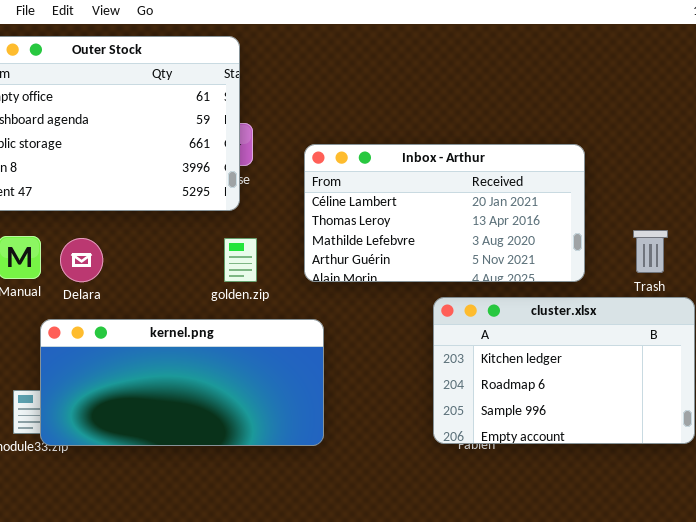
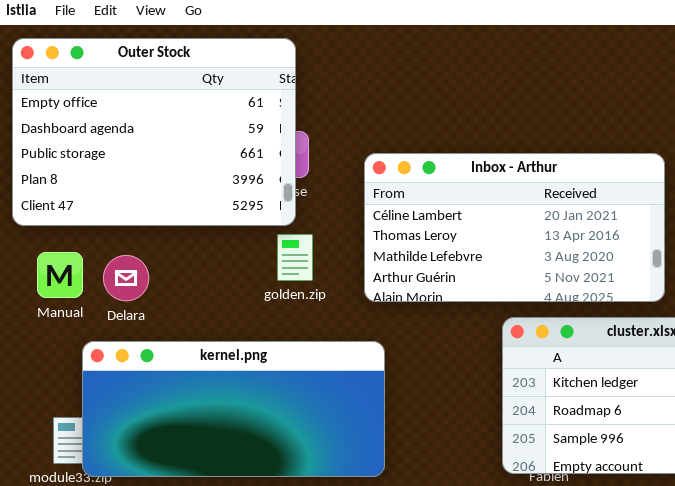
golden.zip: [224,238,257,282] -> [277,234,313,281], moved

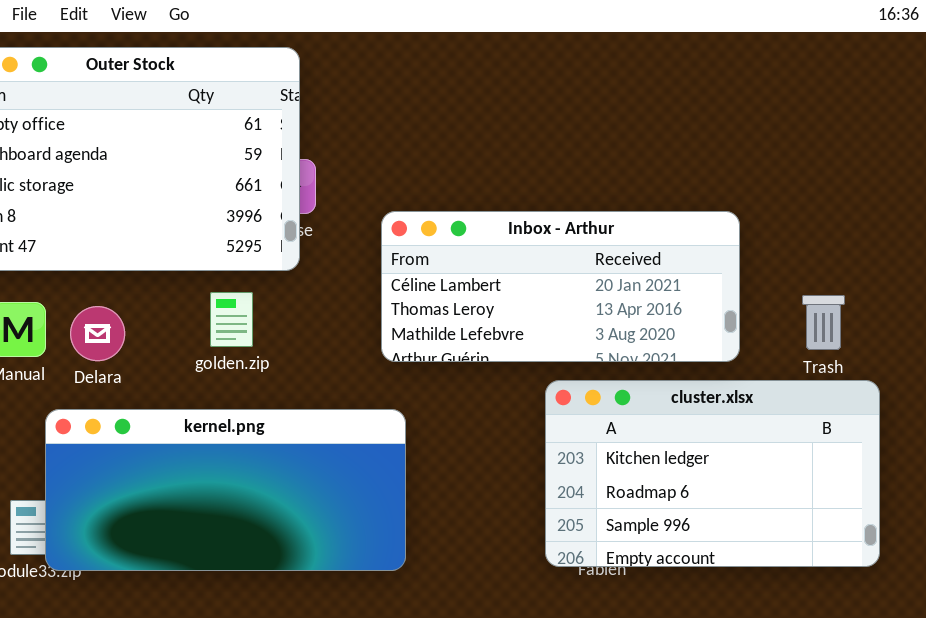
Inbox - Arthur: [364,153,665,302] -> [381,211,740,362], resized
golden.zip: [277,234,313,281] -> [210,292,253,347], moved

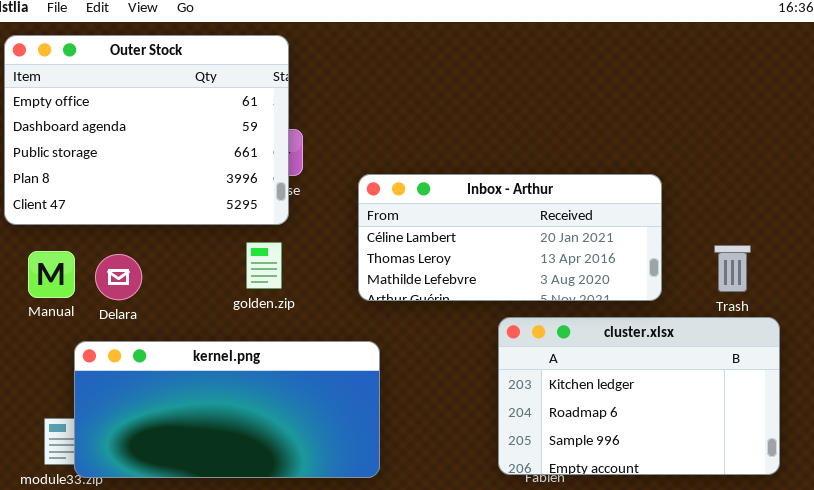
golden.zip: [210,292,253,347] -> [246,242,282,289], moved

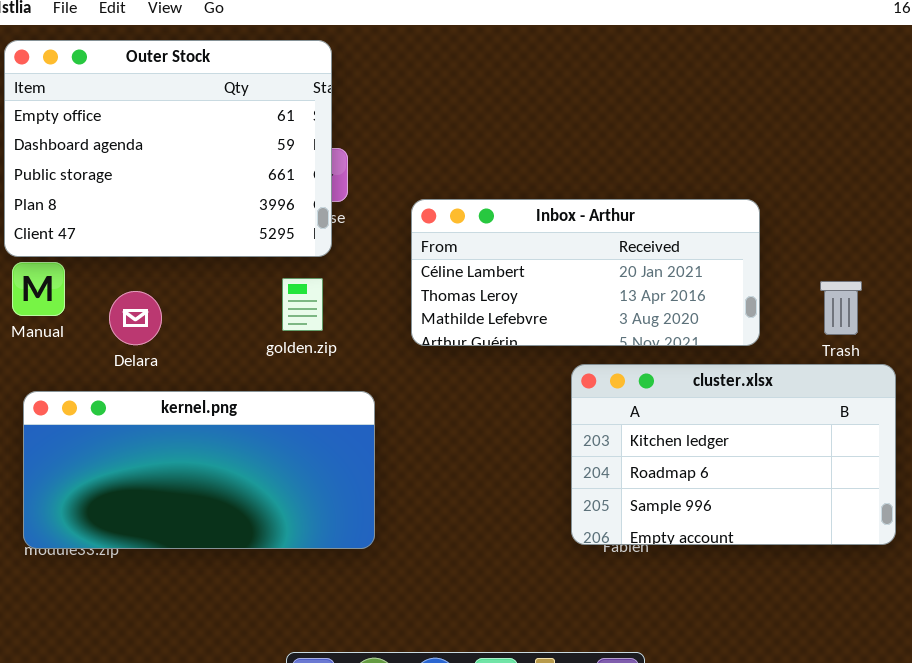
Manual: [28,251,75,298] -> [12,262,65,316], moved
kernel.png: [74,341,380,478] -> [23,391,375,549], moved

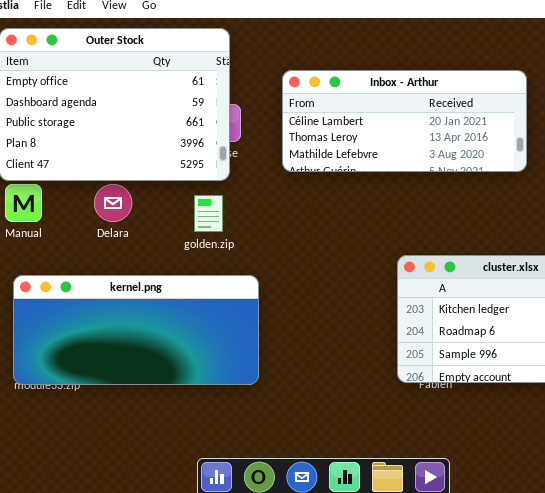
Inbox - Arthur: [411,199,760,346] -> [282,70,527,172], moved
Delara: [109,291,162,345] -> [94,184,132,222], moved

